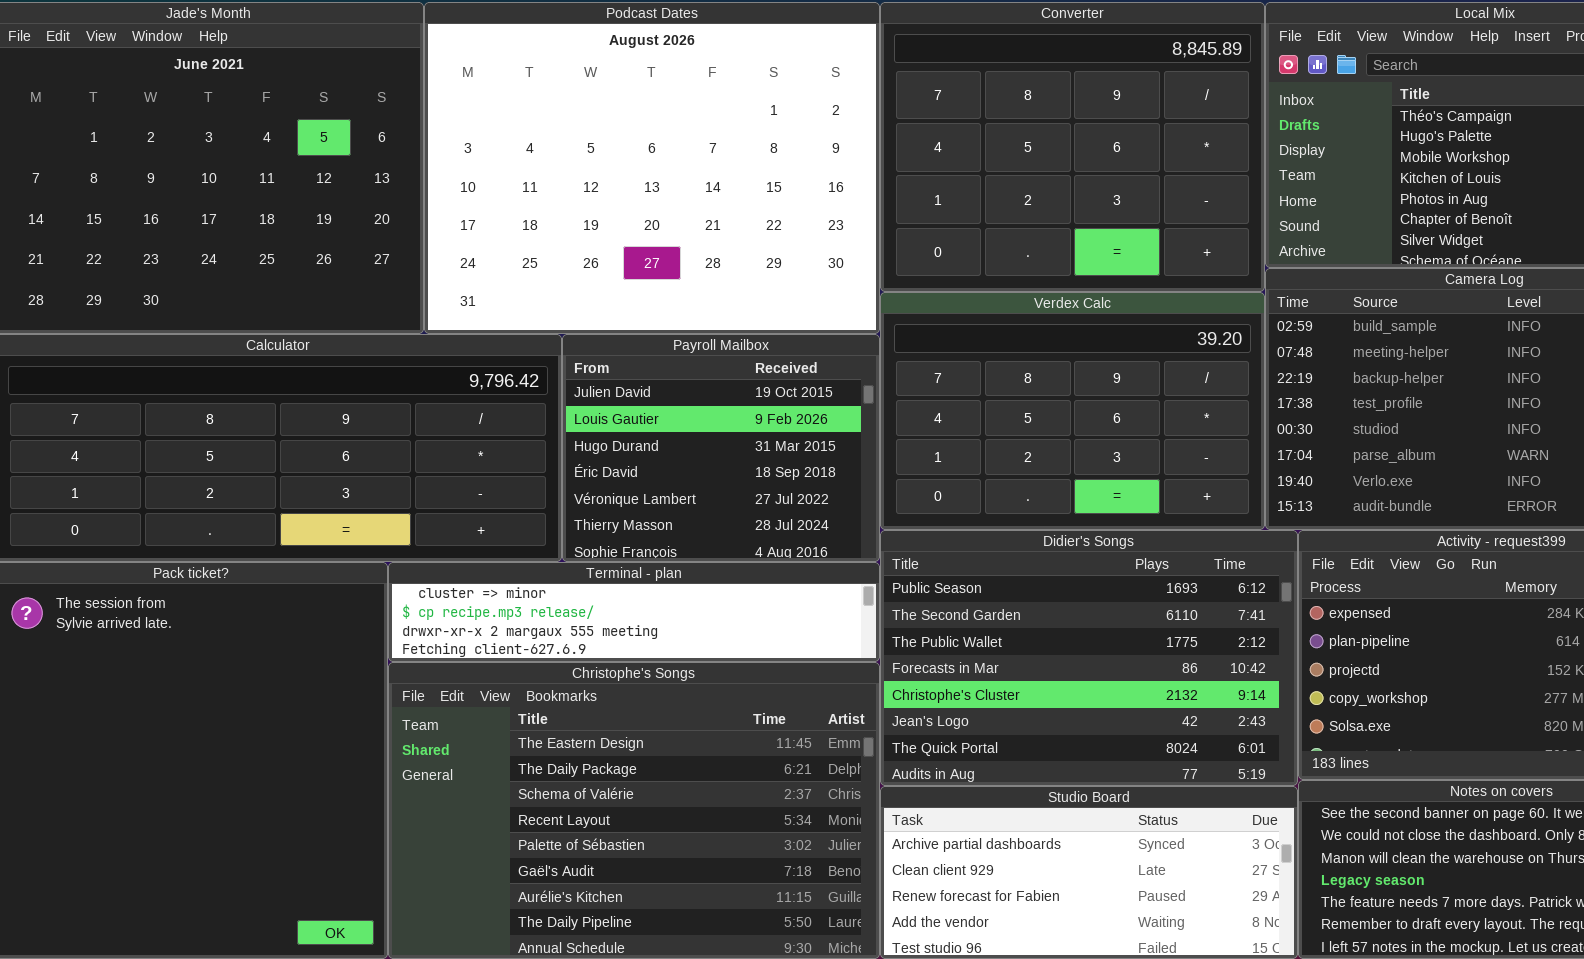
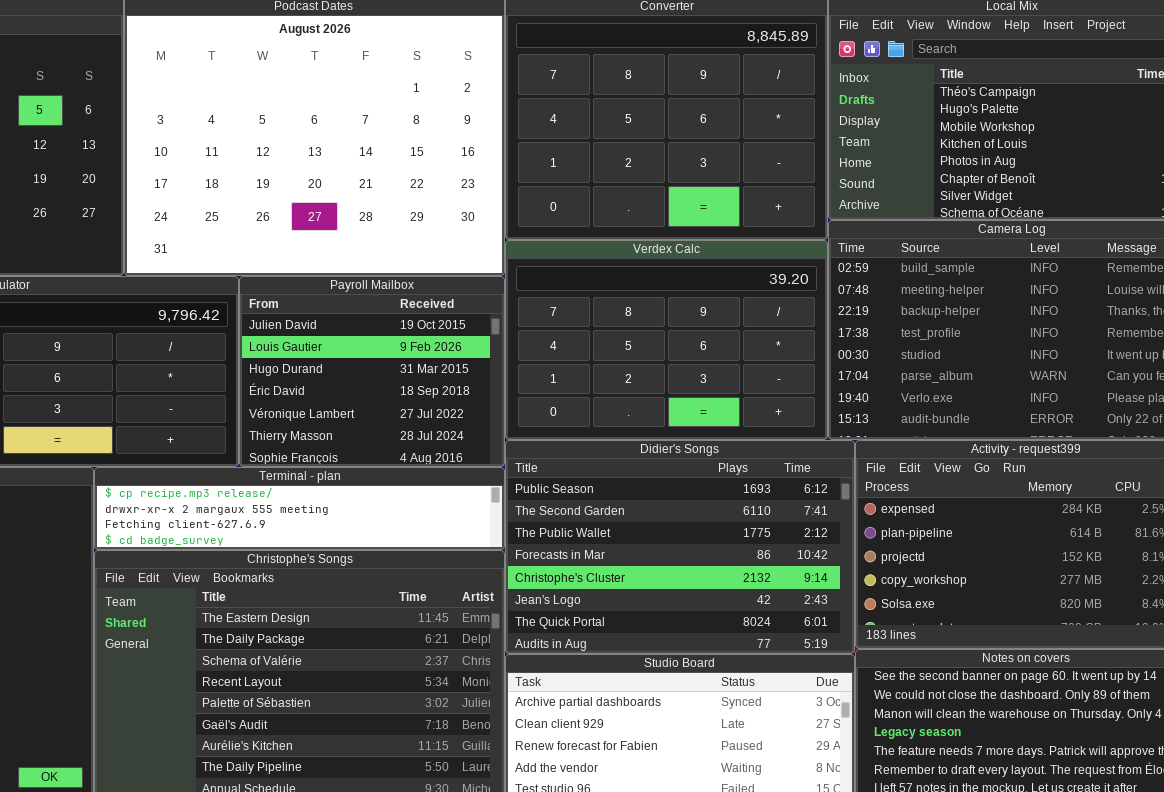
Terminal - plan: [388,562,880,662] -> [94,467,505,550], scrolled down 1 row

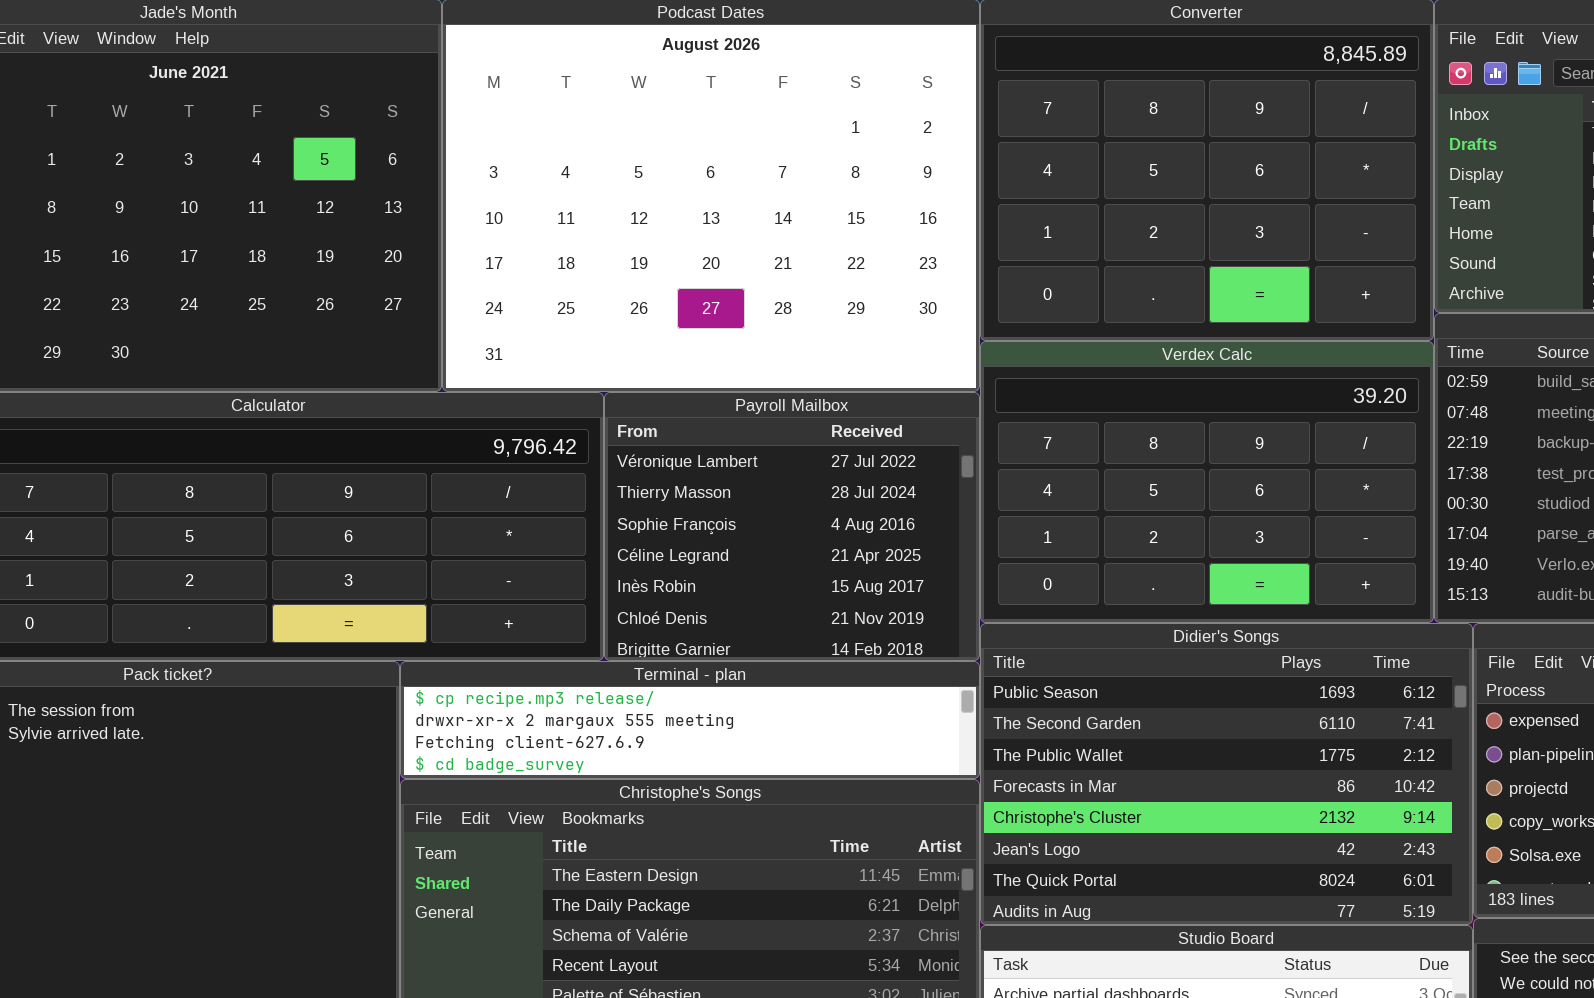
Payroll Mailbox: [239,276,505,467] -> [604,392,980,661], scrolled down 4 rows

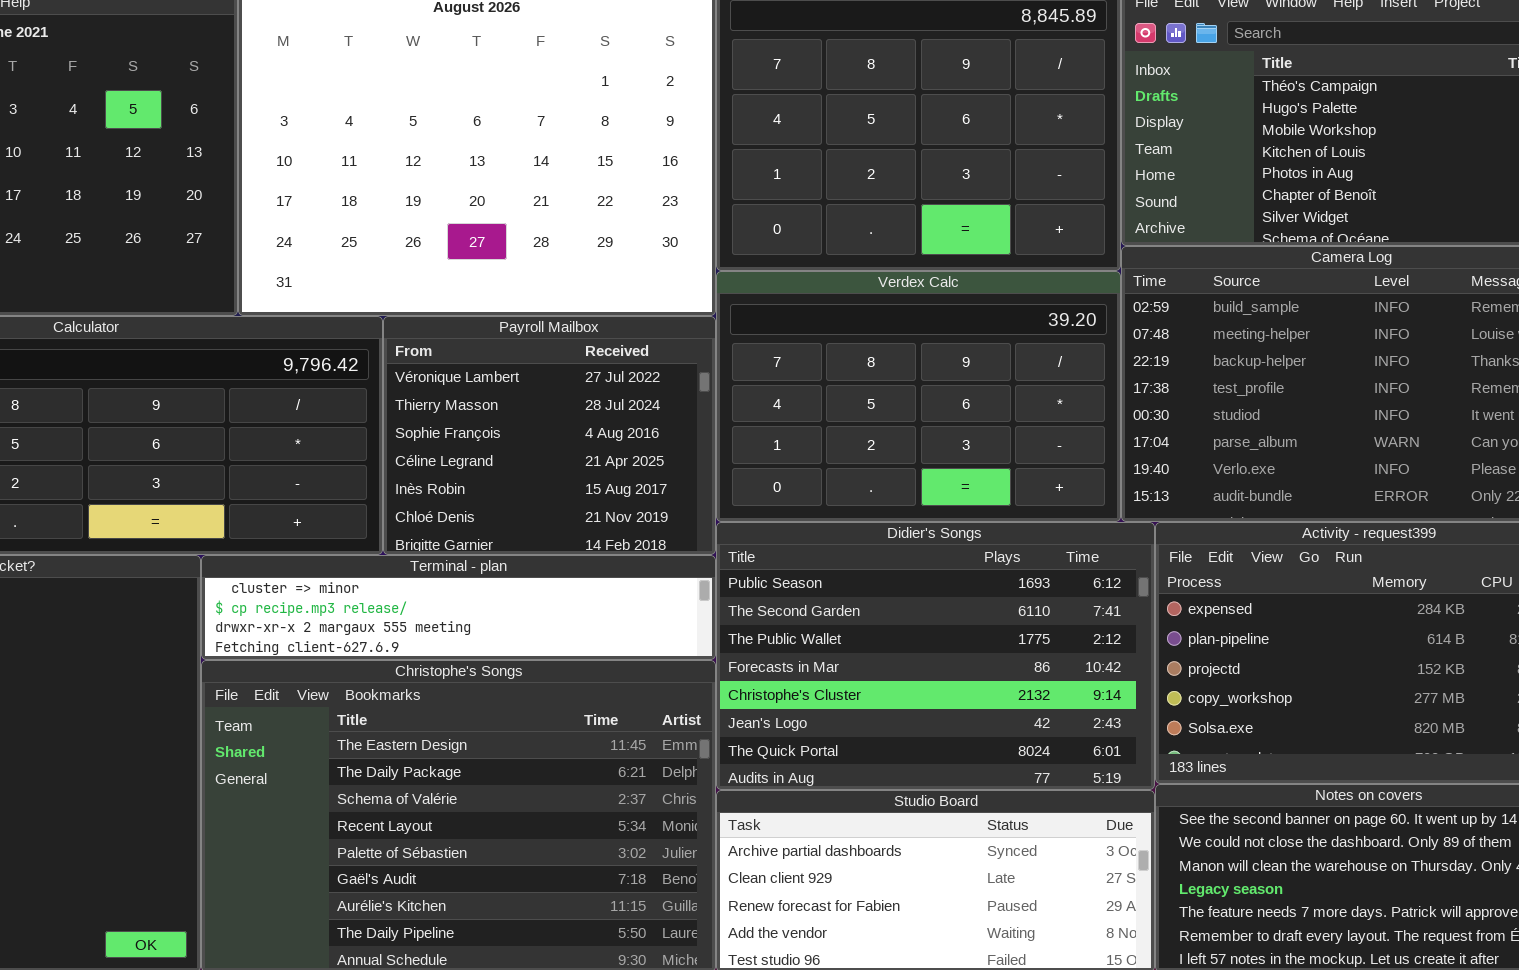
Terminal - plan: [400,661,980,779] -> [201,555,716,660], scrolled up 1 row

